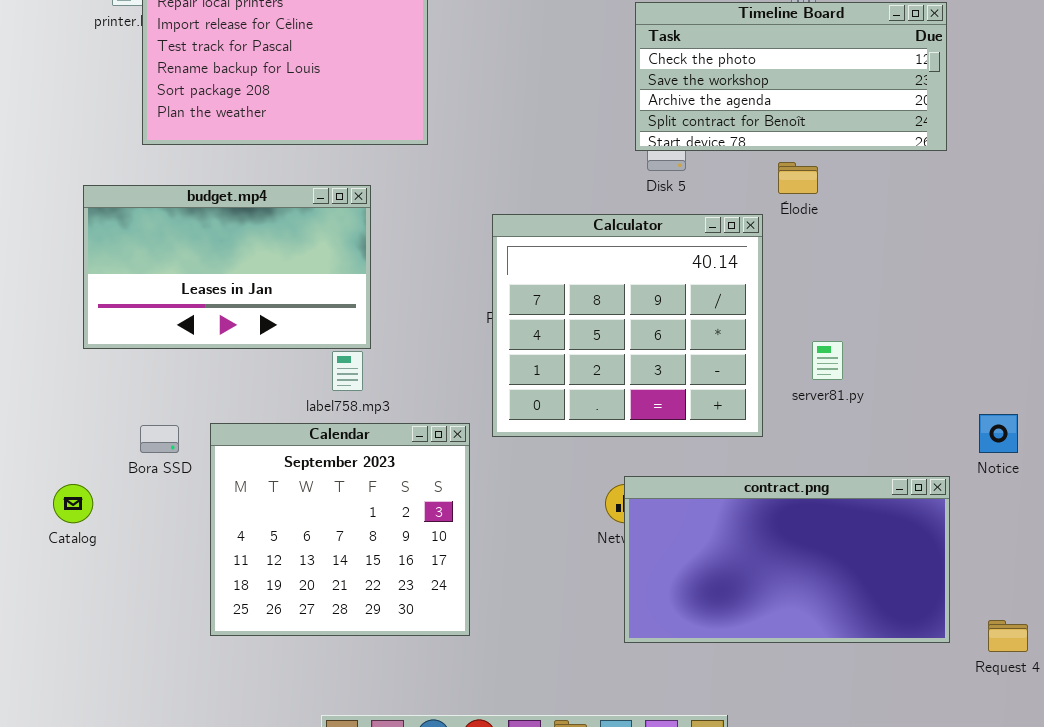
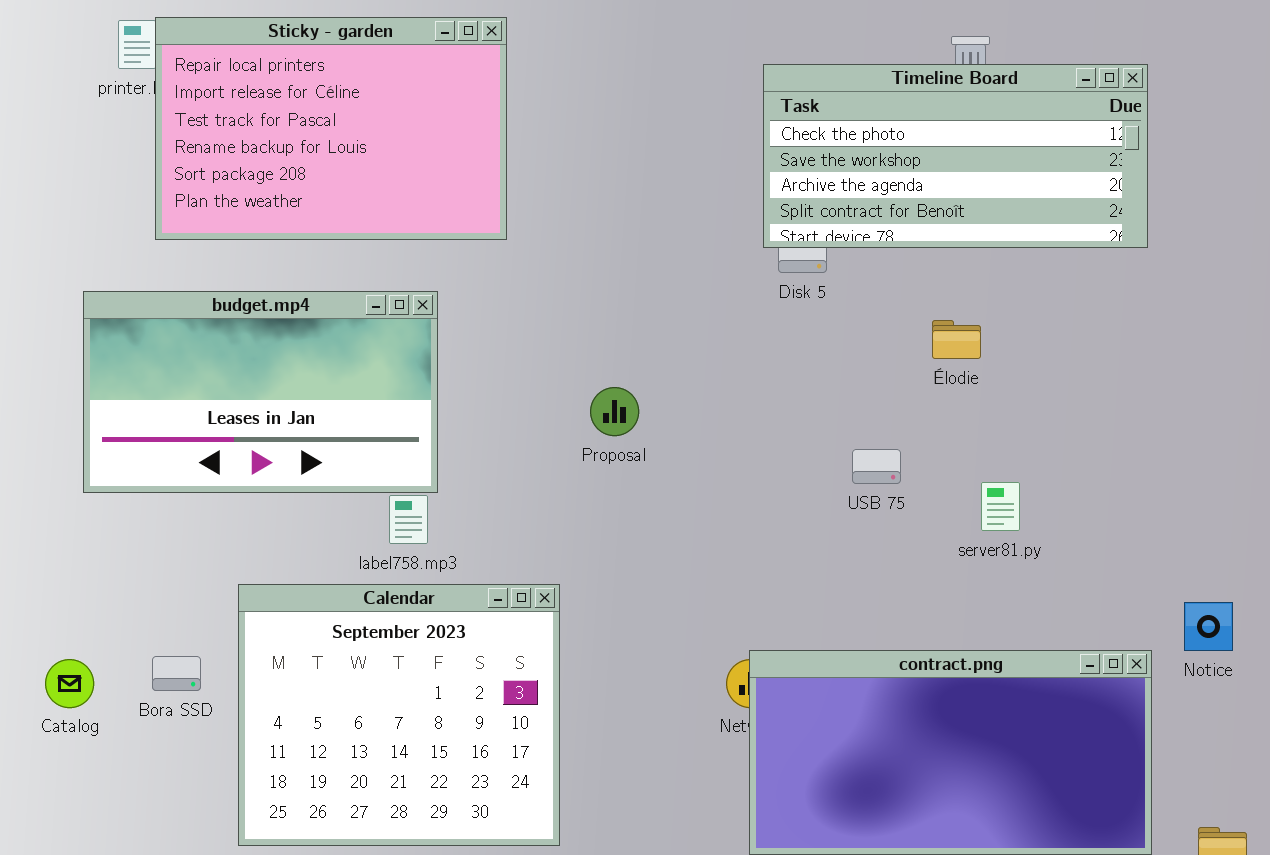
Élodie: [778,162,818,194] -> [932,320,981,359], moved
Calculator: [492,214,763,437] -> none, closed
Notice: [979,414,1018,453] -> [1184,602,1233,651], moved
Bora SSD: [140,425,179,453] -> [152,656,201,691], moved

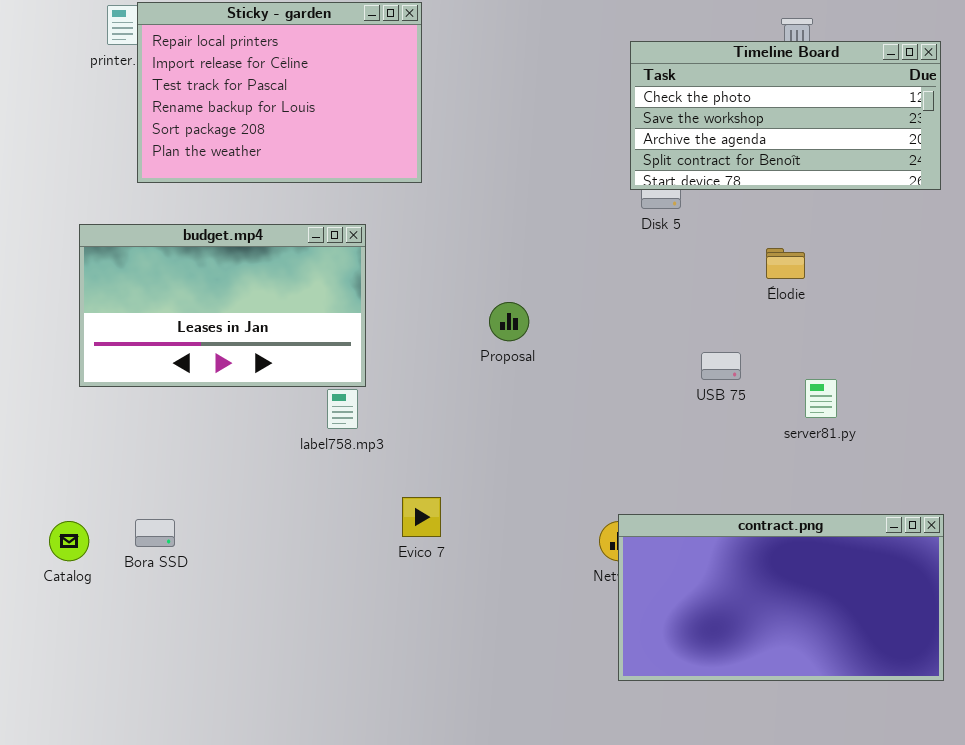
Calendar: [238,584,560,846] -> none, closed

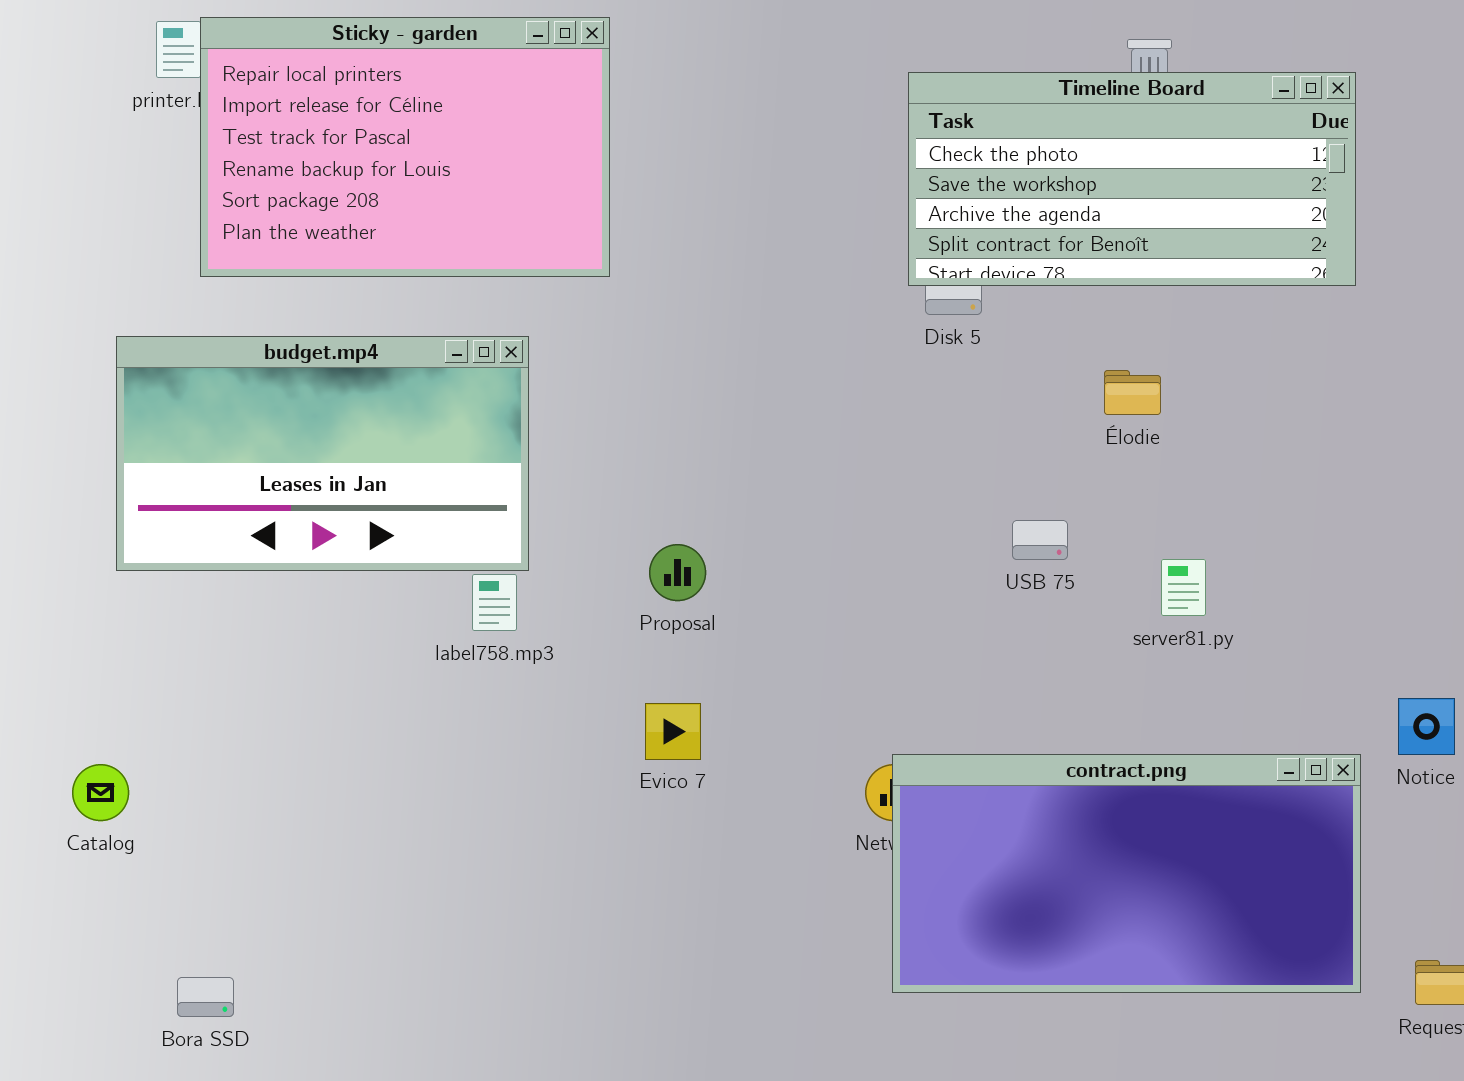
Proposal: [489,302,529,341] -> [649,544,706,601], moved
Evico 7: [402,497,441,537] -> [645,703,701,760], moved
Bora SSD: [135,519,175,547] -> [177,977,234,1017], moved

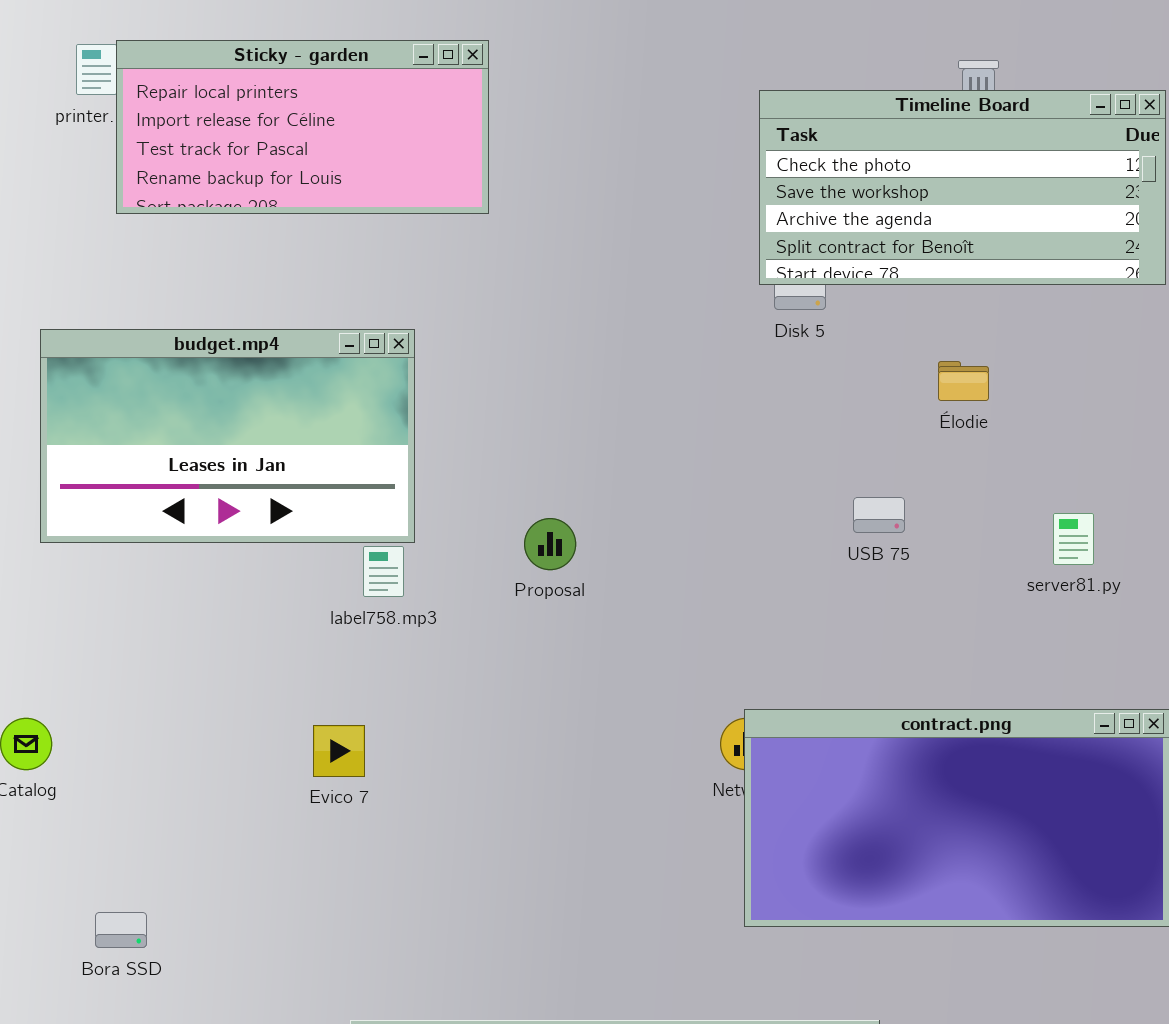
Sticky - garden: [200,17,610,277] -> [116,40,489,214], resized
server81.py: [1161,559,1206,616] -> [1053,513,1094,565], moved
Evico 7: [645,703,701,760] -> [313,725,365,777], moved

